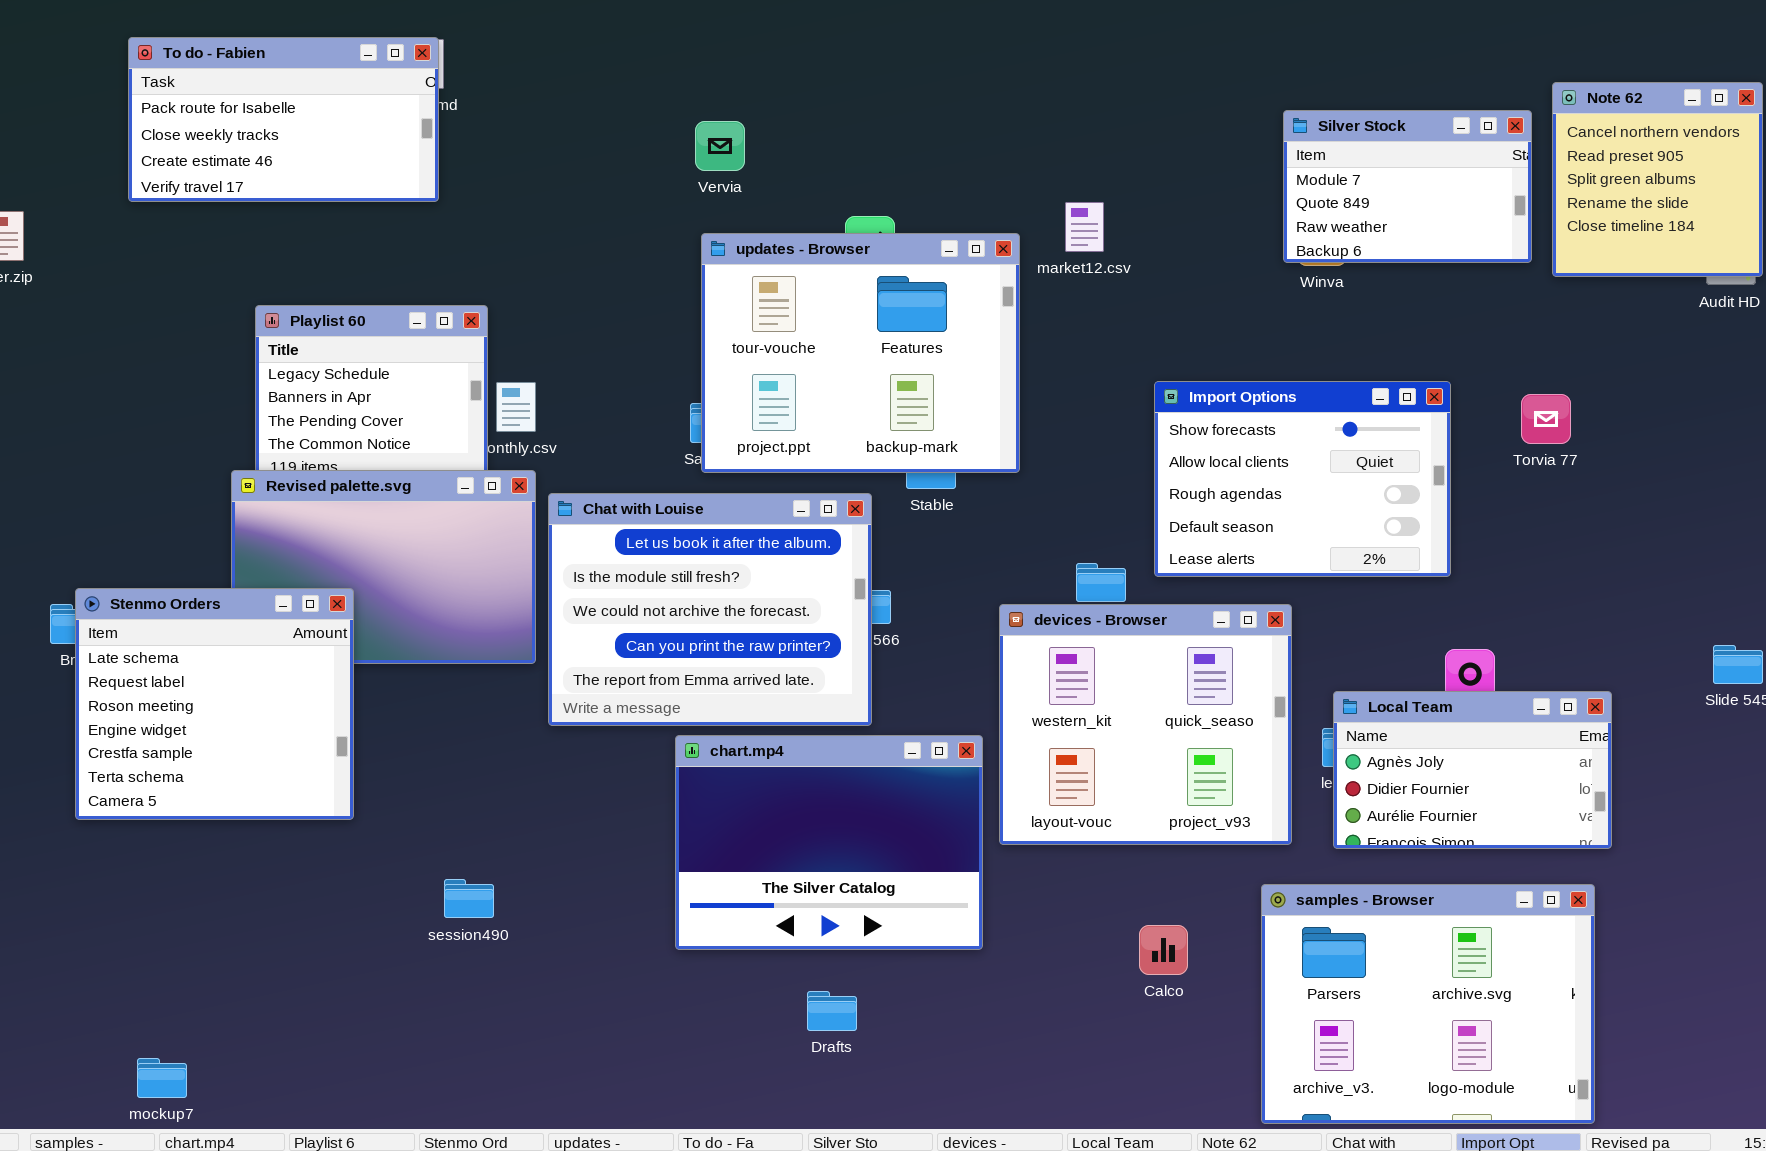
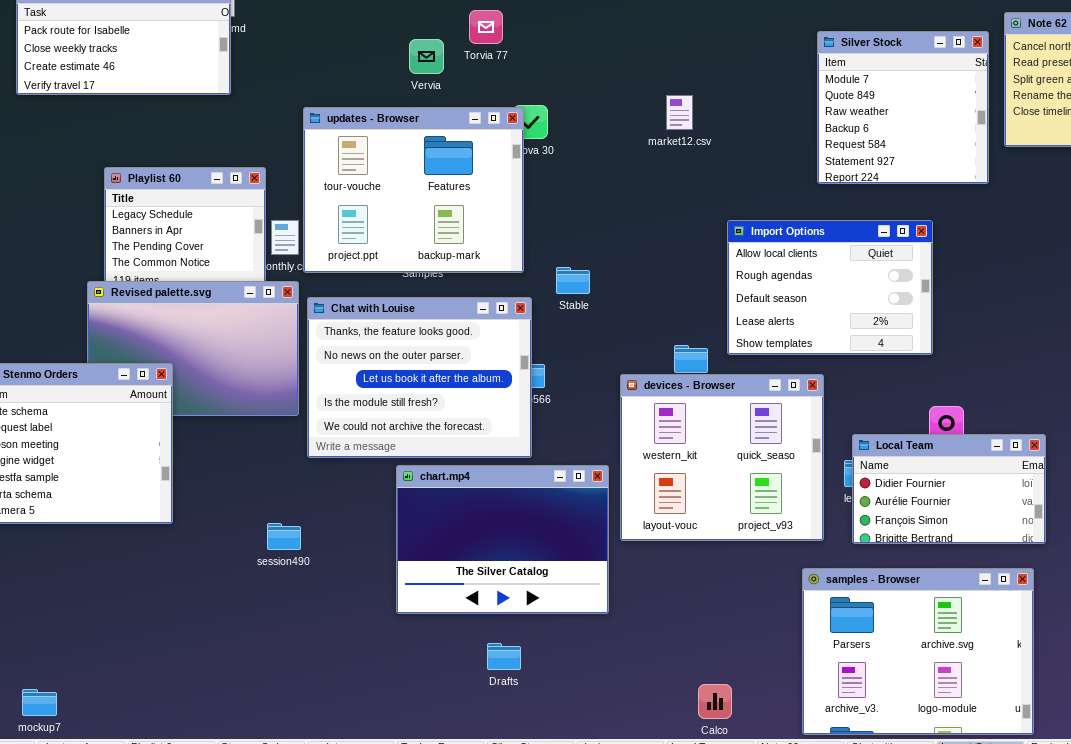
Silver Stock: [1283,110,1532,263] -> [817,31,989,184], resized
updates - Browser: [701,233,1020,473] -> [303,107,524,273], moved
Import Options: [1154,381,1451,577] -> [727,220,933,355], scrolled down 1 row
Torvia 77: [1521,394,1571,444] -> [469,10,503,44], moved
Chat with Louise: [548,493,872,726] -> [307,297,532,458], scrolled up 2 rows
Local Team: [1333,691,1612,849] -> [852,434,1046,544], scrolled down 1 row
session490: [444,879,494,918] -> [267,523,301,550], moved
Calco: [1139,925,1188,975] -> [698,684,732,719], moved

